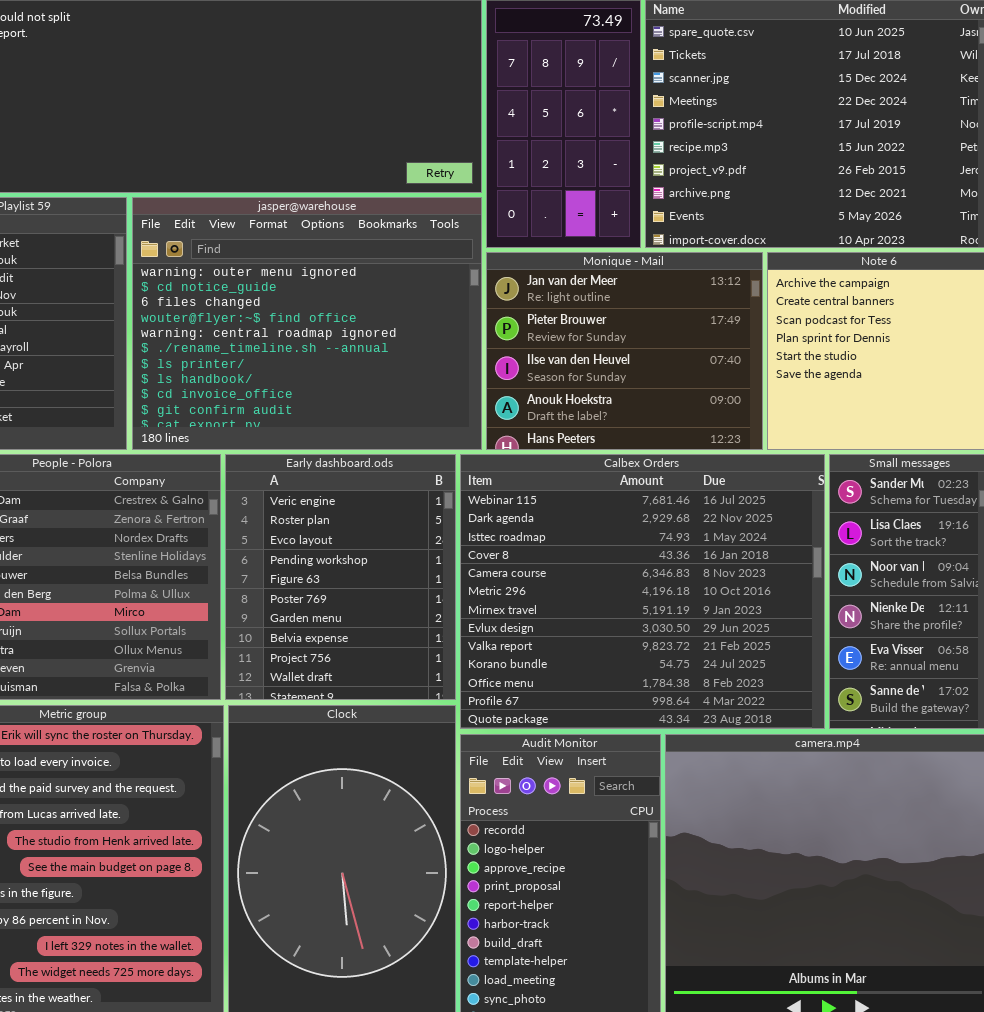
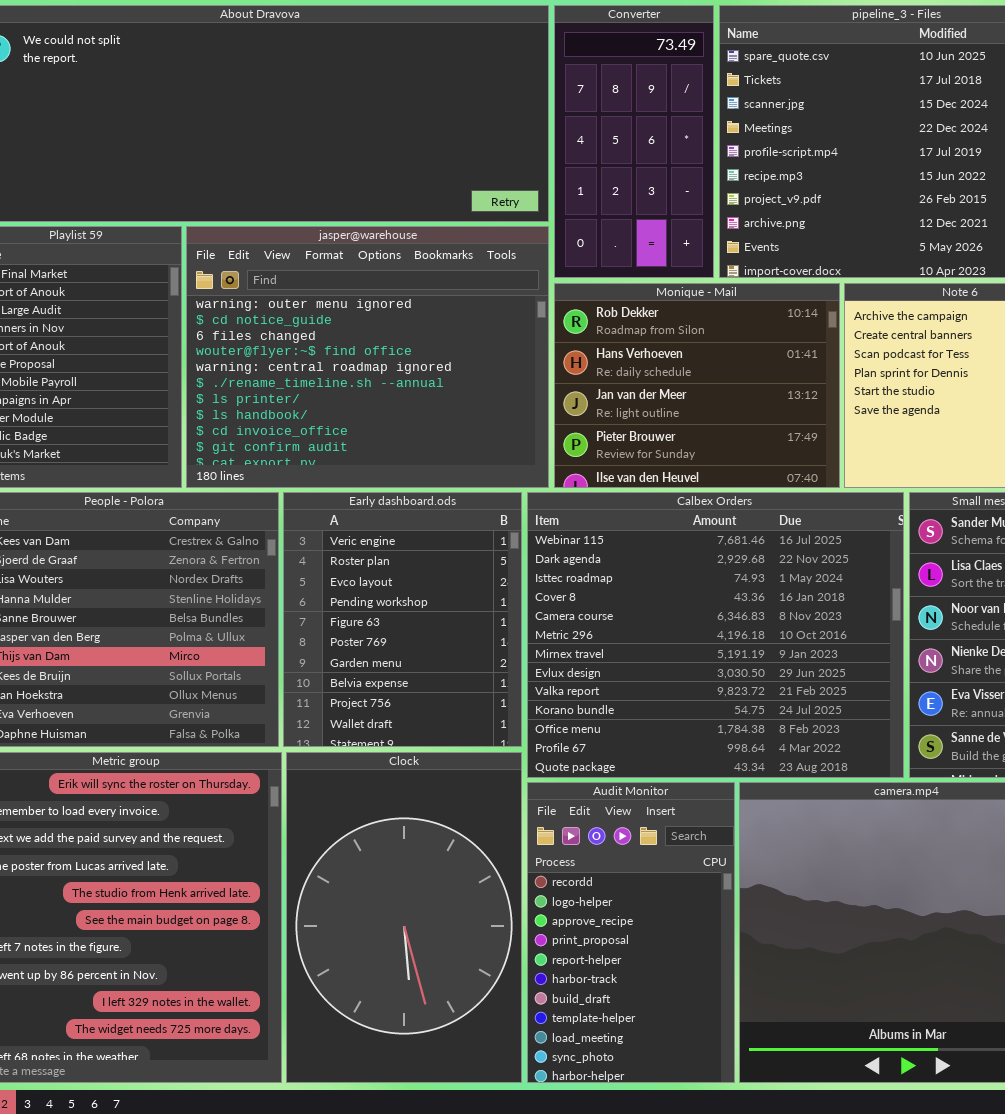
Monique - Mail: [486,252,763,450] -> [554,283,840,488], scrolled up 2 rows

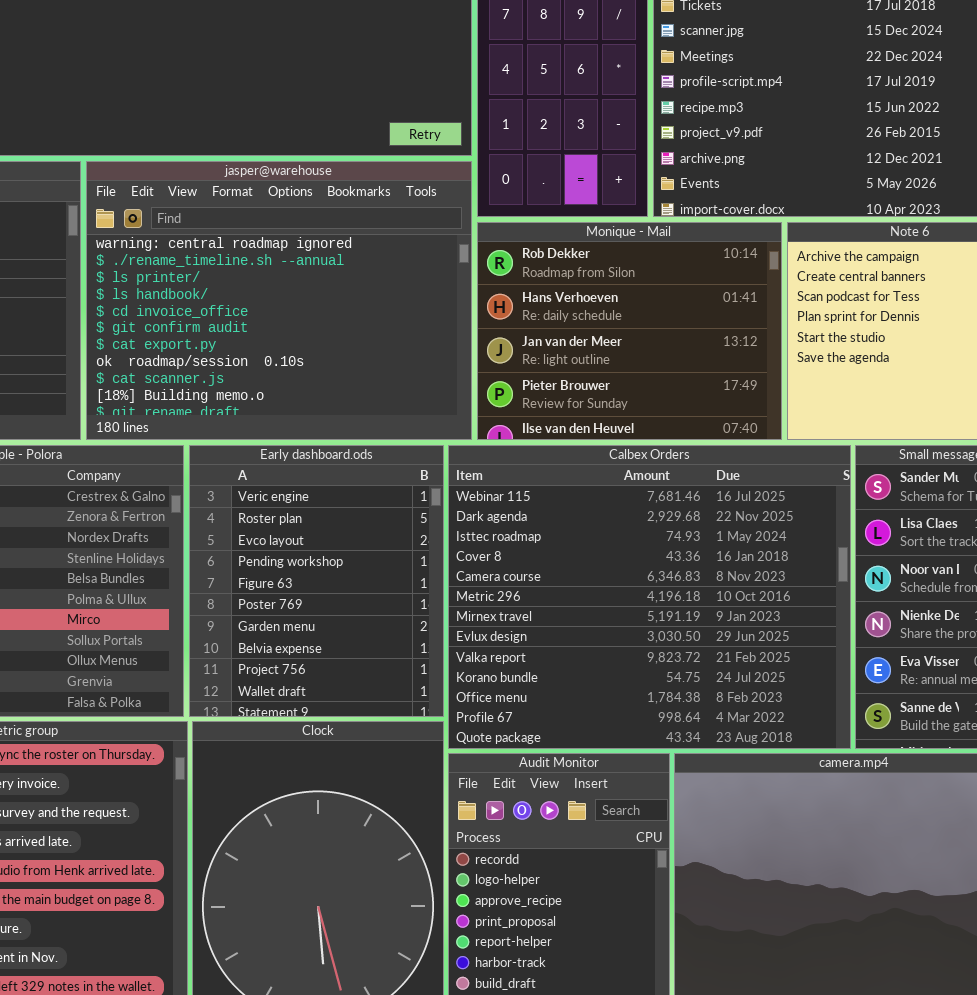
jasper@warehouse: [186,226,549,488] -> [86,161,472,440], scrolled down 4 rows

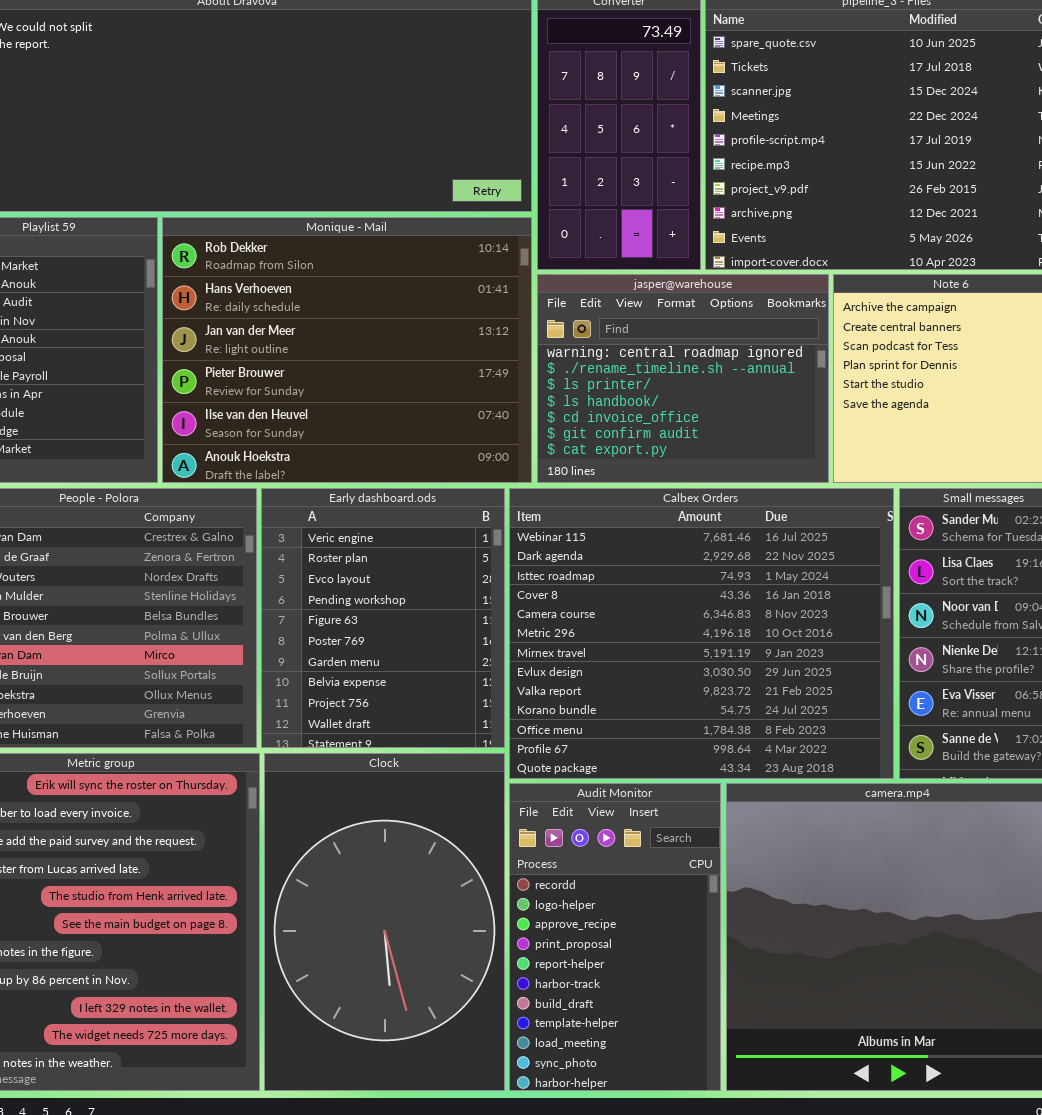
jasper@warehouse: [86,161,472,440] -> [537,274,829,483], moved, resized
Monique - Mail: [477,222,782,440] -> [162,217,532,483], moved, resized

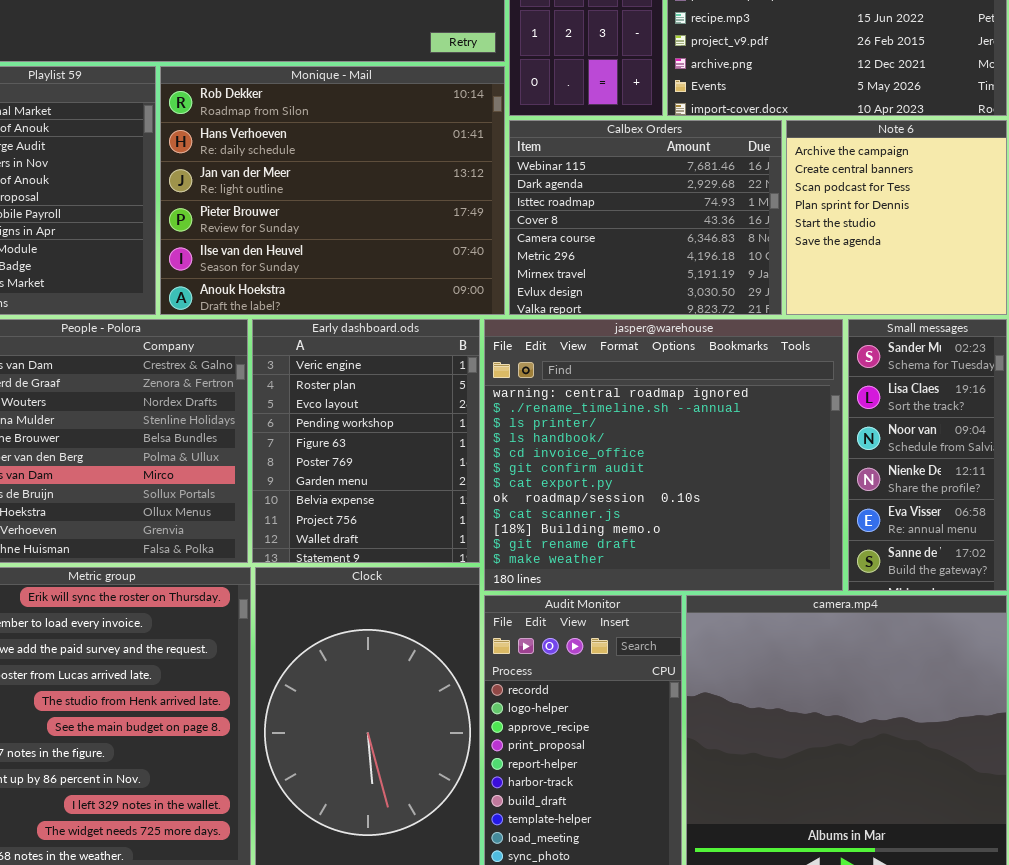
jasper@warehouse: [537,274,829,483] -> [484,319,843,591], moved, resized
Calbex Orders: [509,488,894,779] -> [509,120,782,315], moved, resized

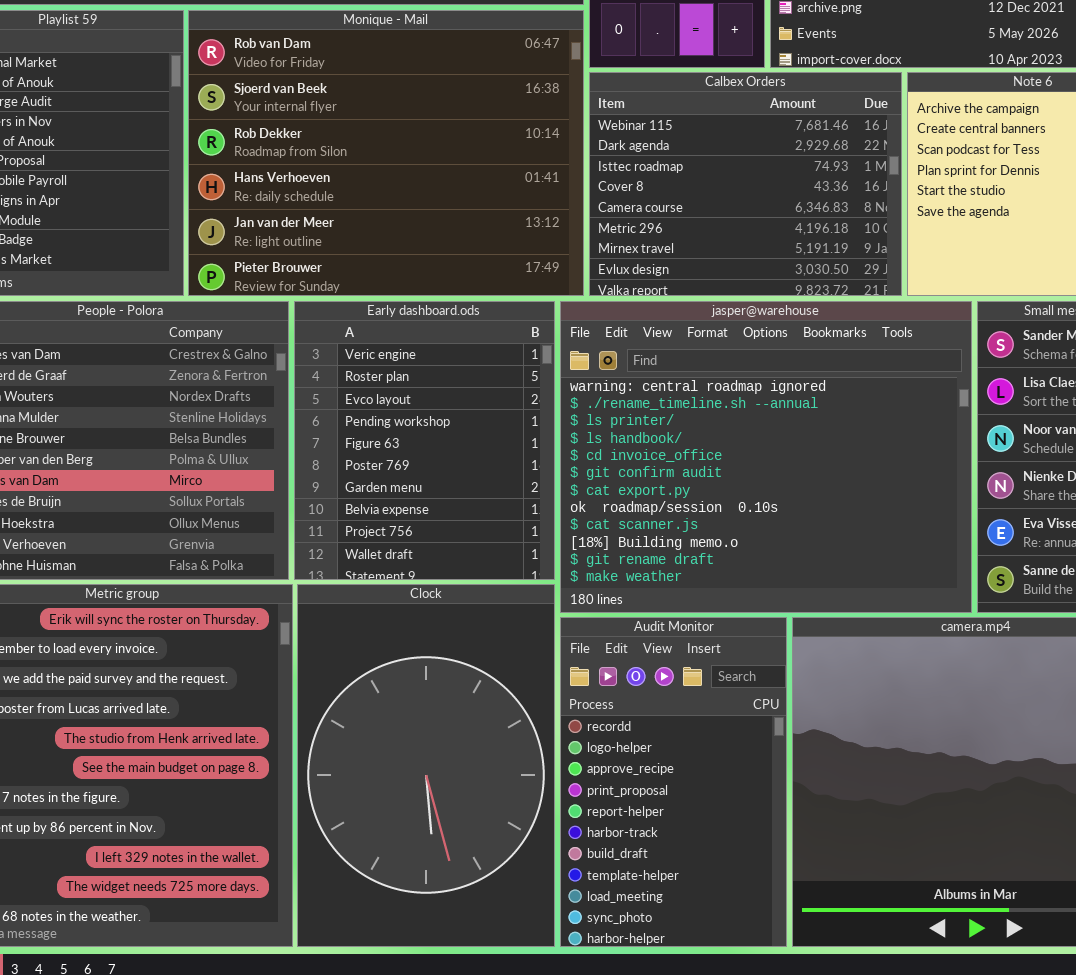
Monique - Mail: [160,66,505,315] -> [188,10,584,296], scrolled up 2 rows

